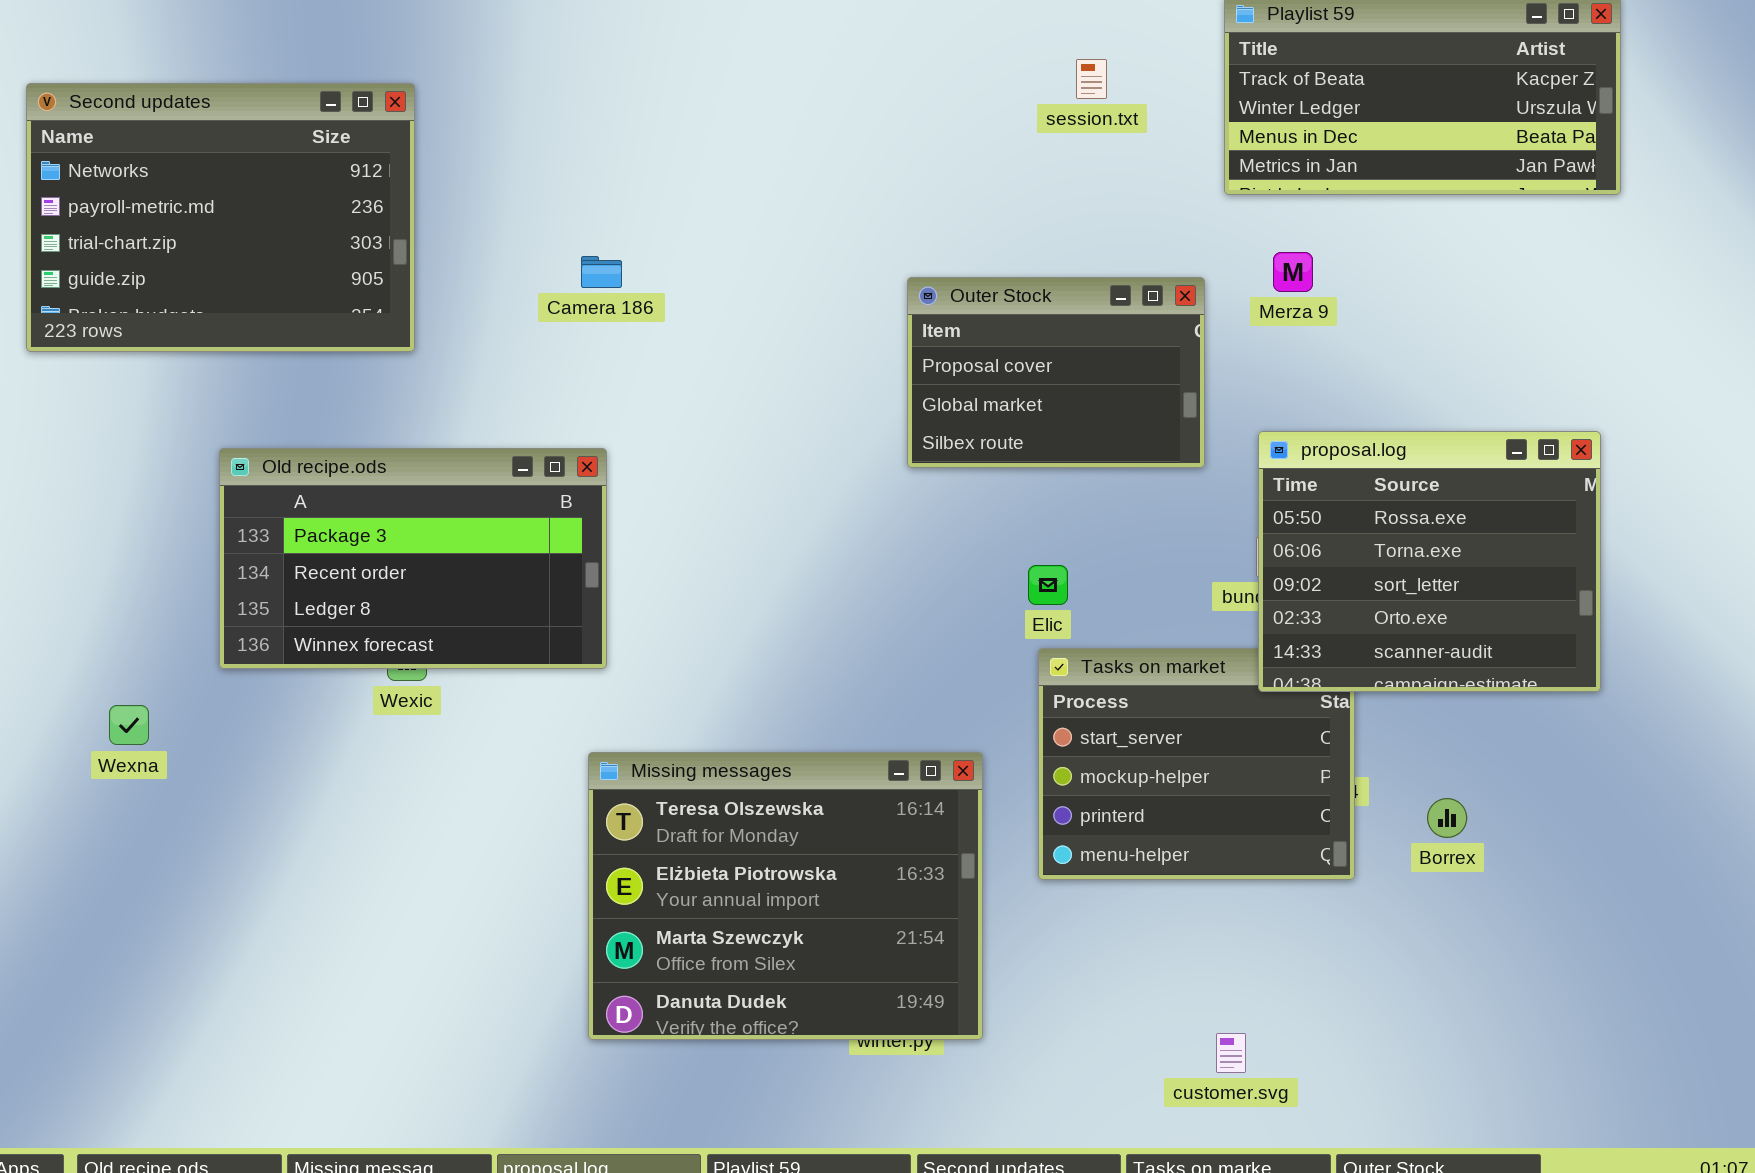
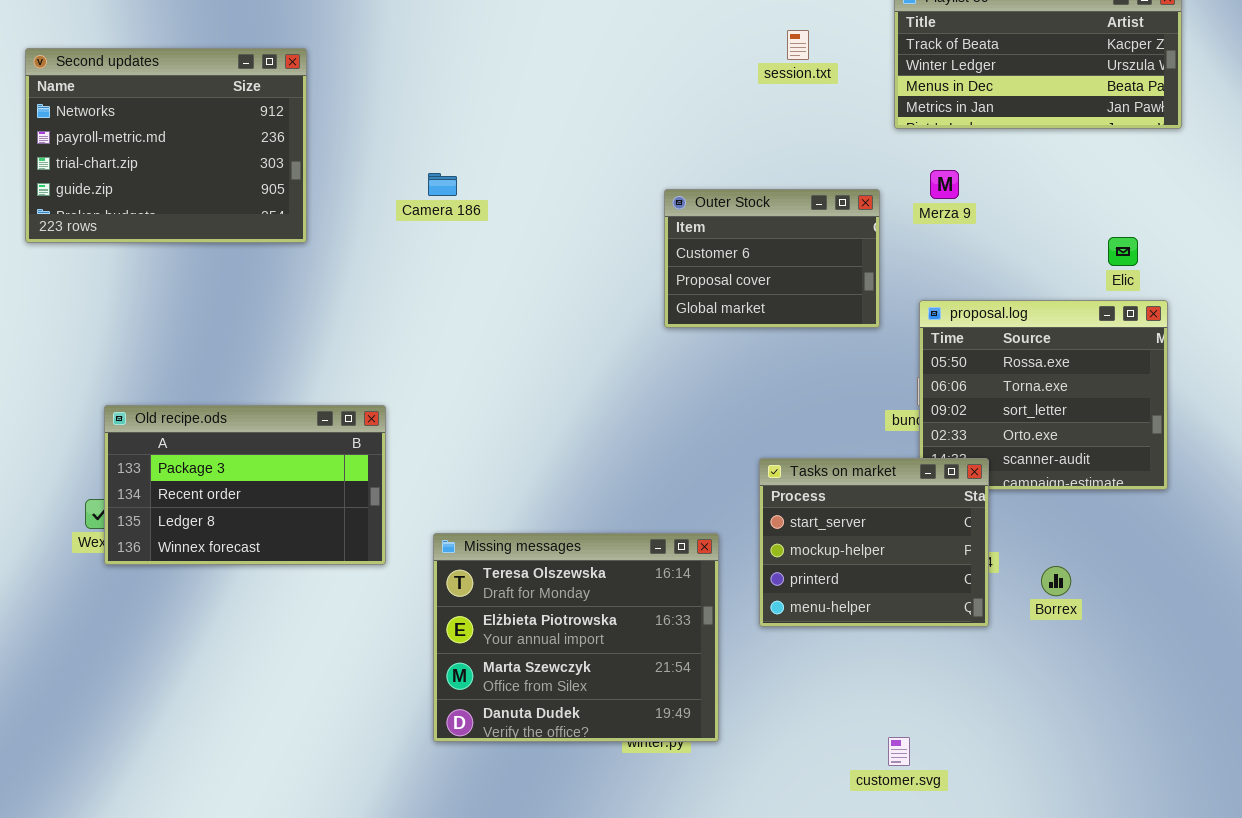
Outer Stock: [907,277,1205,468] -> [664,189,880,328], scrolled up 1 row
Old recipe.ods: [219,448,607,669] -> [104,405,386,565], moved
Elic: [1028,565,1068,605] -> [1108,237,1138,266], moved
Tasks on market: [1038,648,1355,880] -> [759,458,989,627], raised

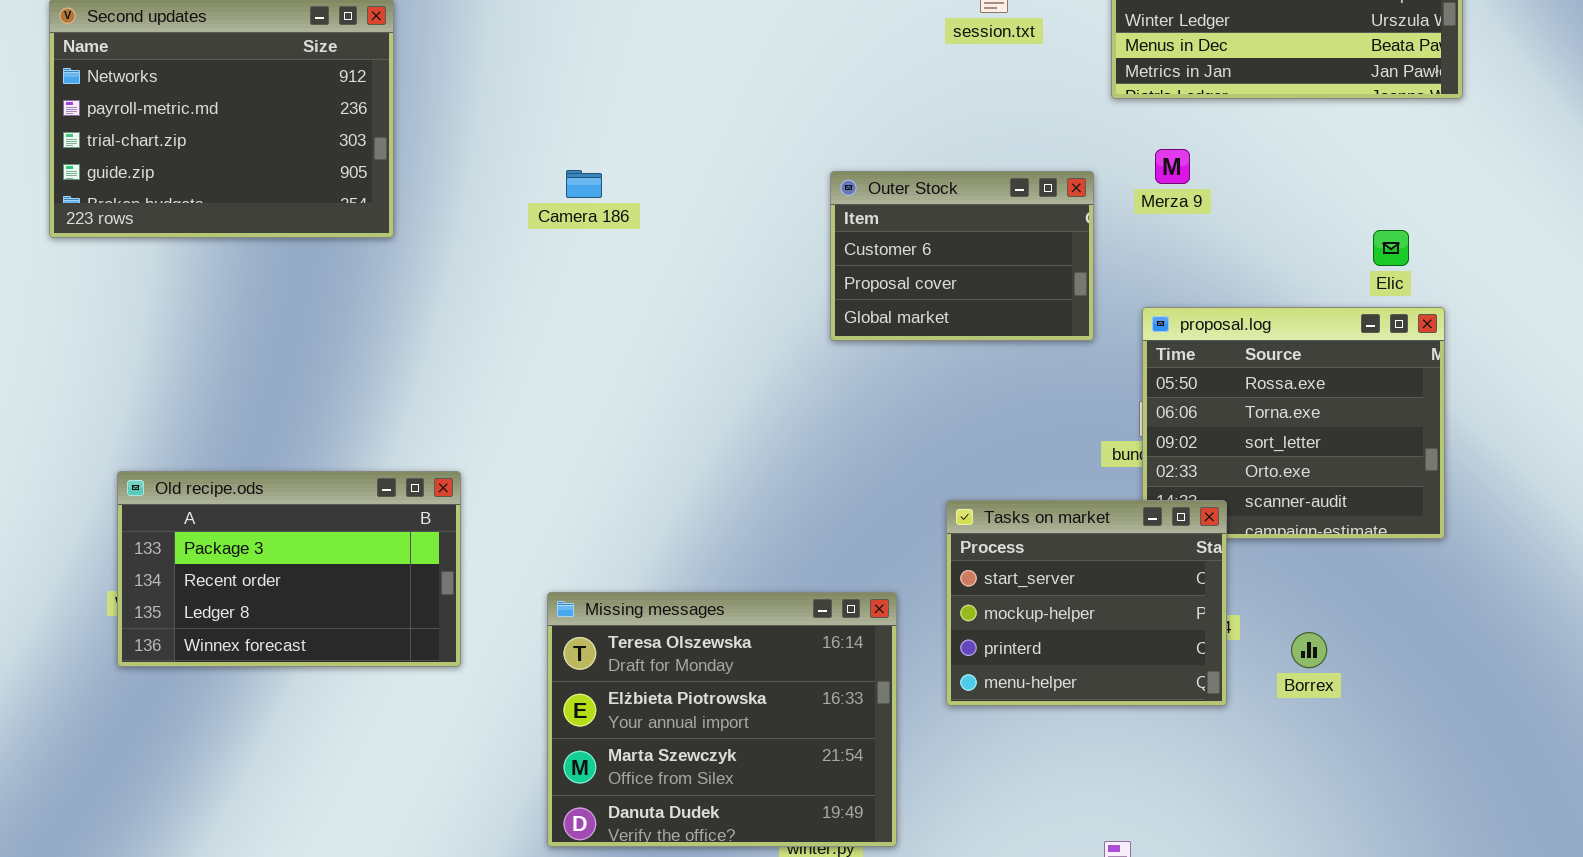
Camera 186: [428,173,457,196] -> [566,170,602,198], moved
Old recipe.ods: [104,405,386,565] -> [117,471,461,667], moved

